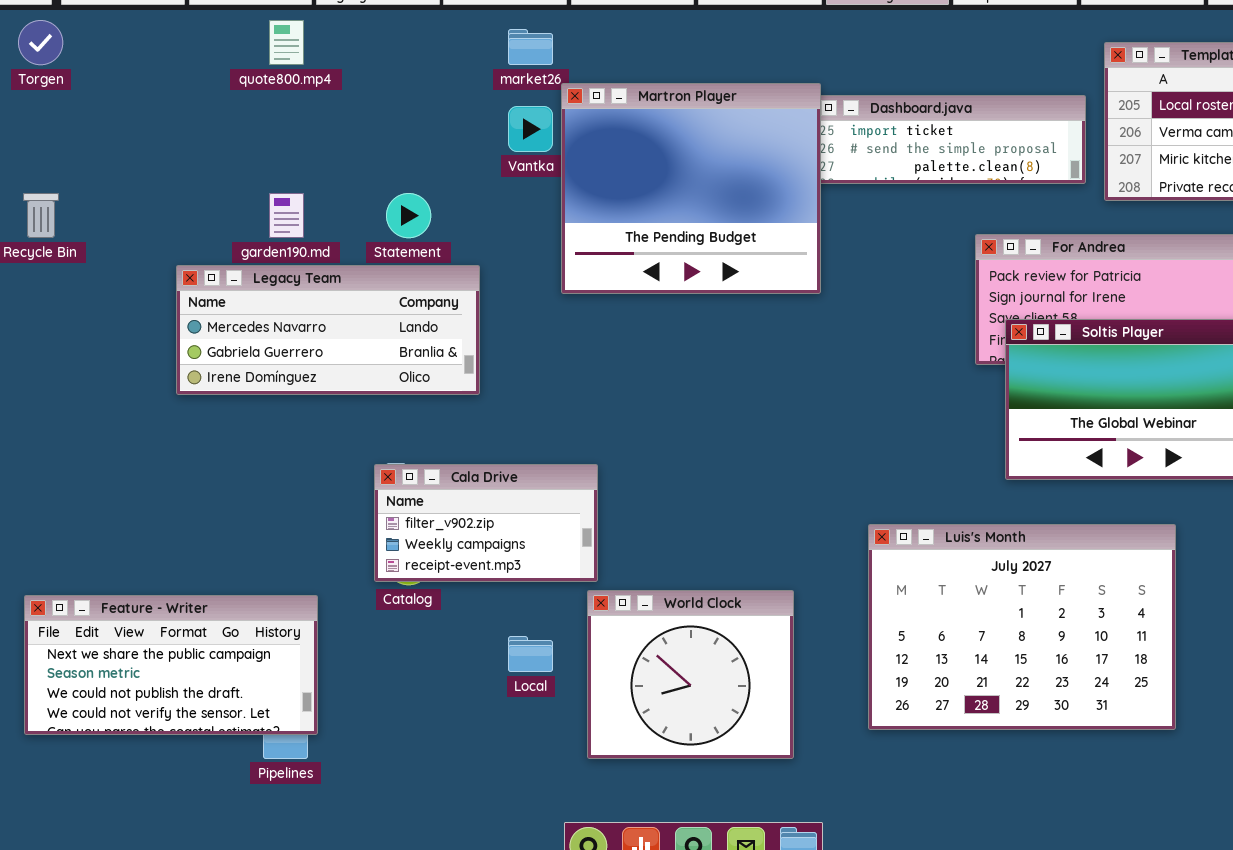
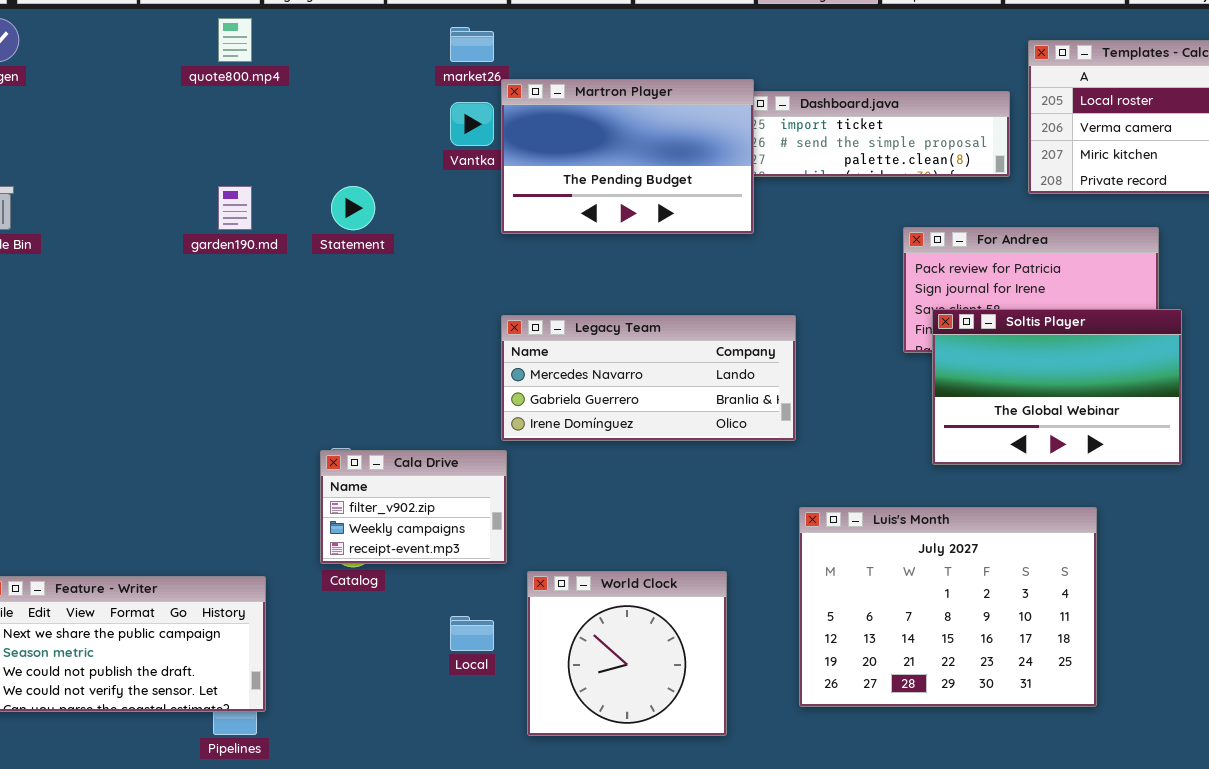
Martron Player: [561,83,821,294] -> [501,79,754,234], resized
Legacy Team: [176,265,480,395] -> [501,315,796,441], moved
Cala Drive: [374,464,598,582] -> [320,450,507,564], resized

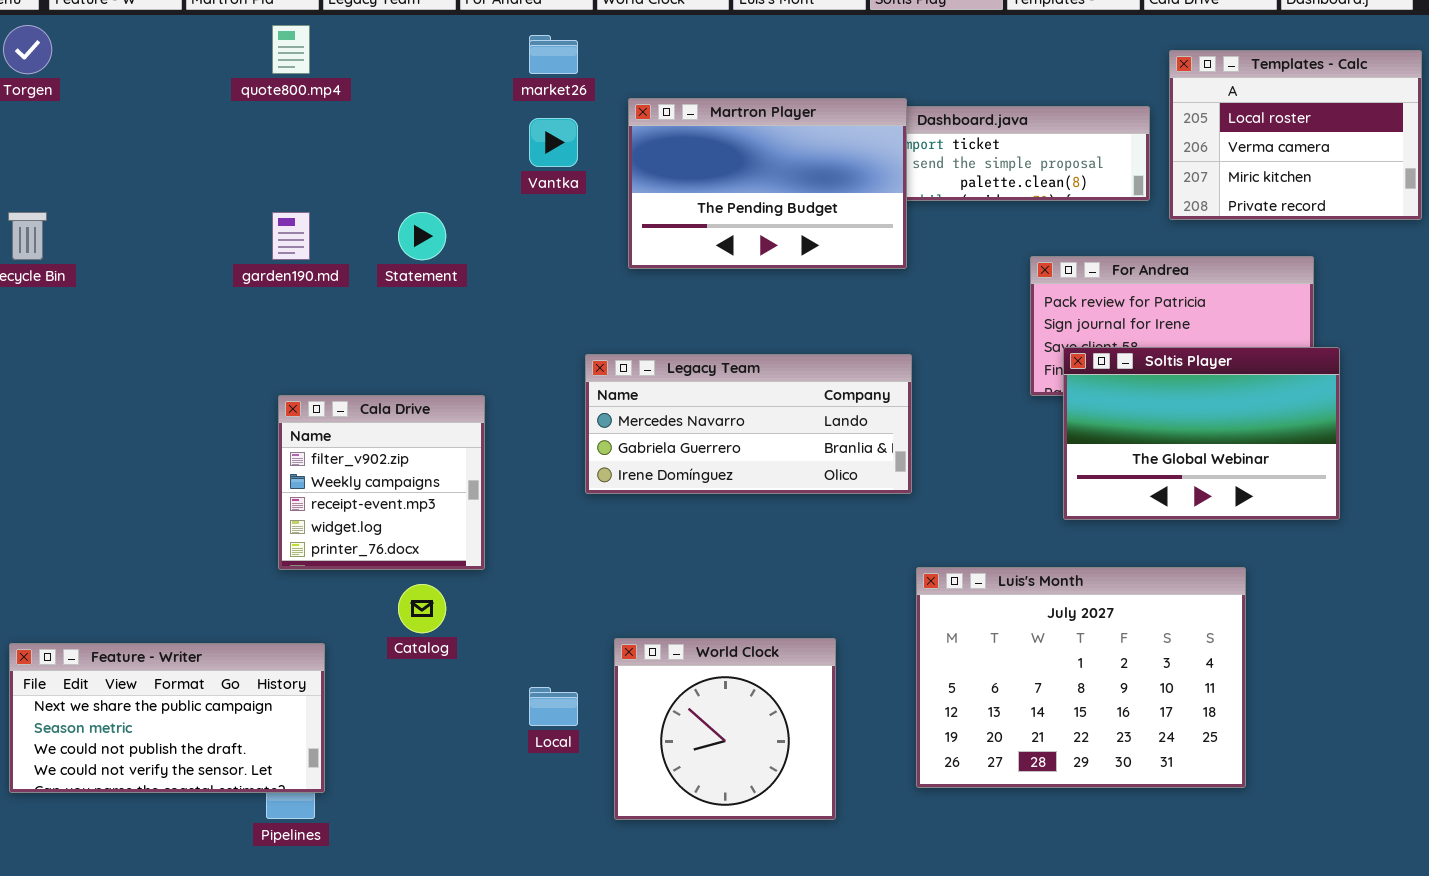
Martron Player: [501,79,754,234] -> [628,98,907,269], moved
Cala Drive: [320,450,507,564] -> [278,395,485,570], moved, resized

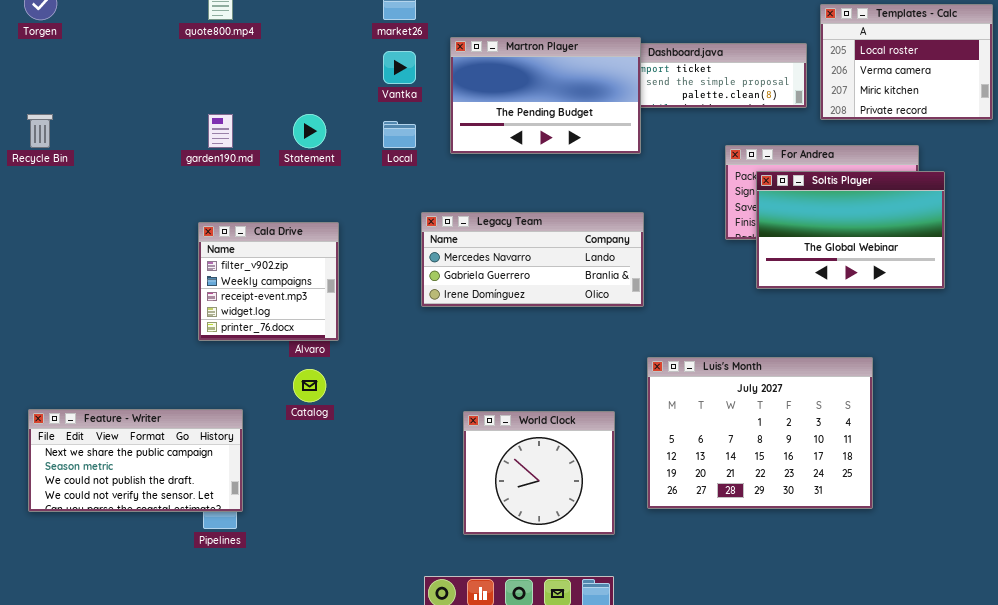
Soltis Player: [1063,347,1340,520] -> [756,171,945,289], moved
Cala Drive: [278,395,485,570] -> [198,222,339,341], moved
World Clock: [614,638,836,820] -> [463,411,615,535], moved
Local: [529,687,578,726] -> [383,121,416,148], moved

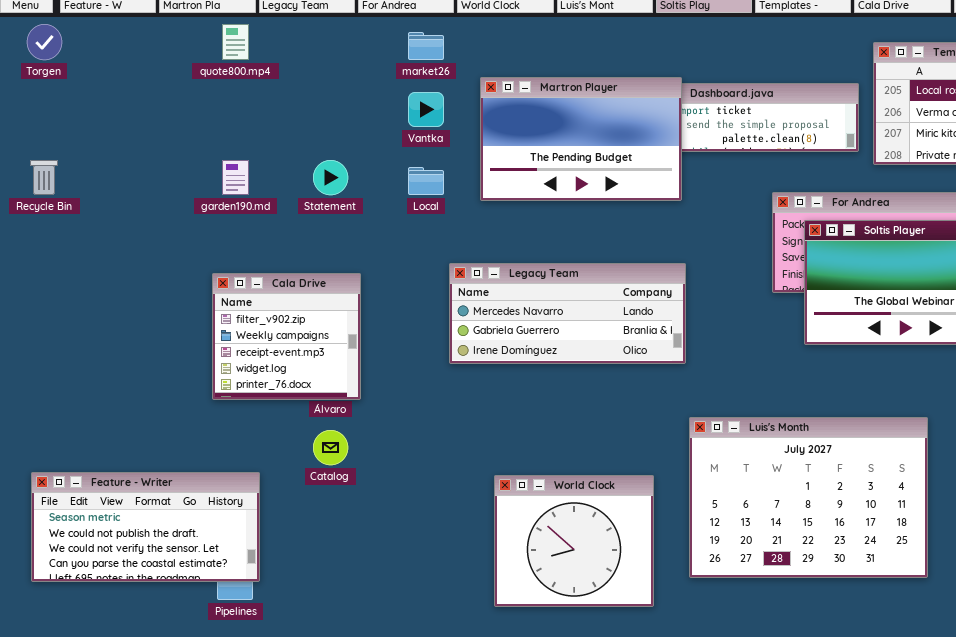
Feature - Writer: [28,409,243,512] -> [31,472,260,582], scrolled down 1 row

